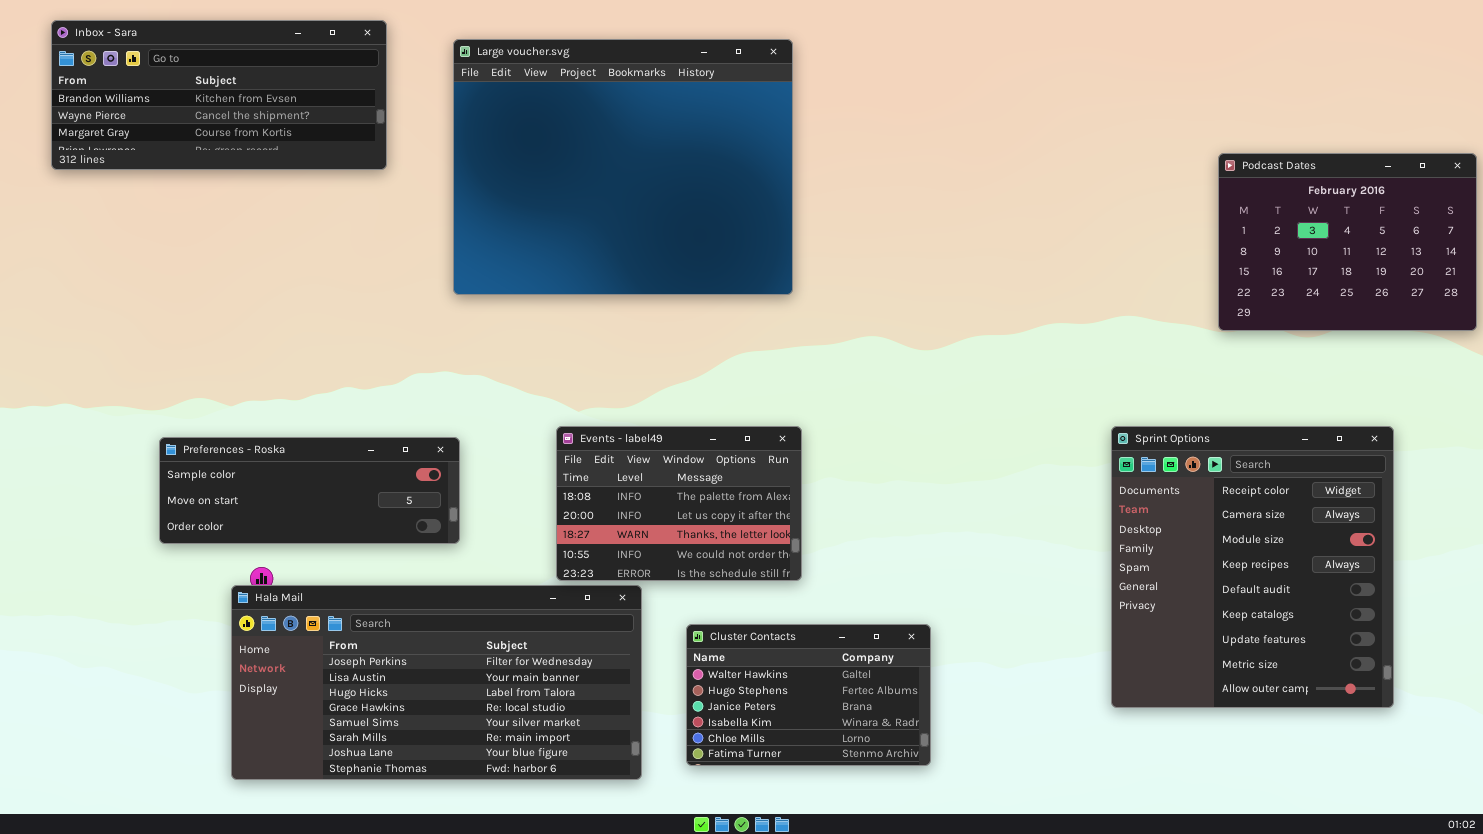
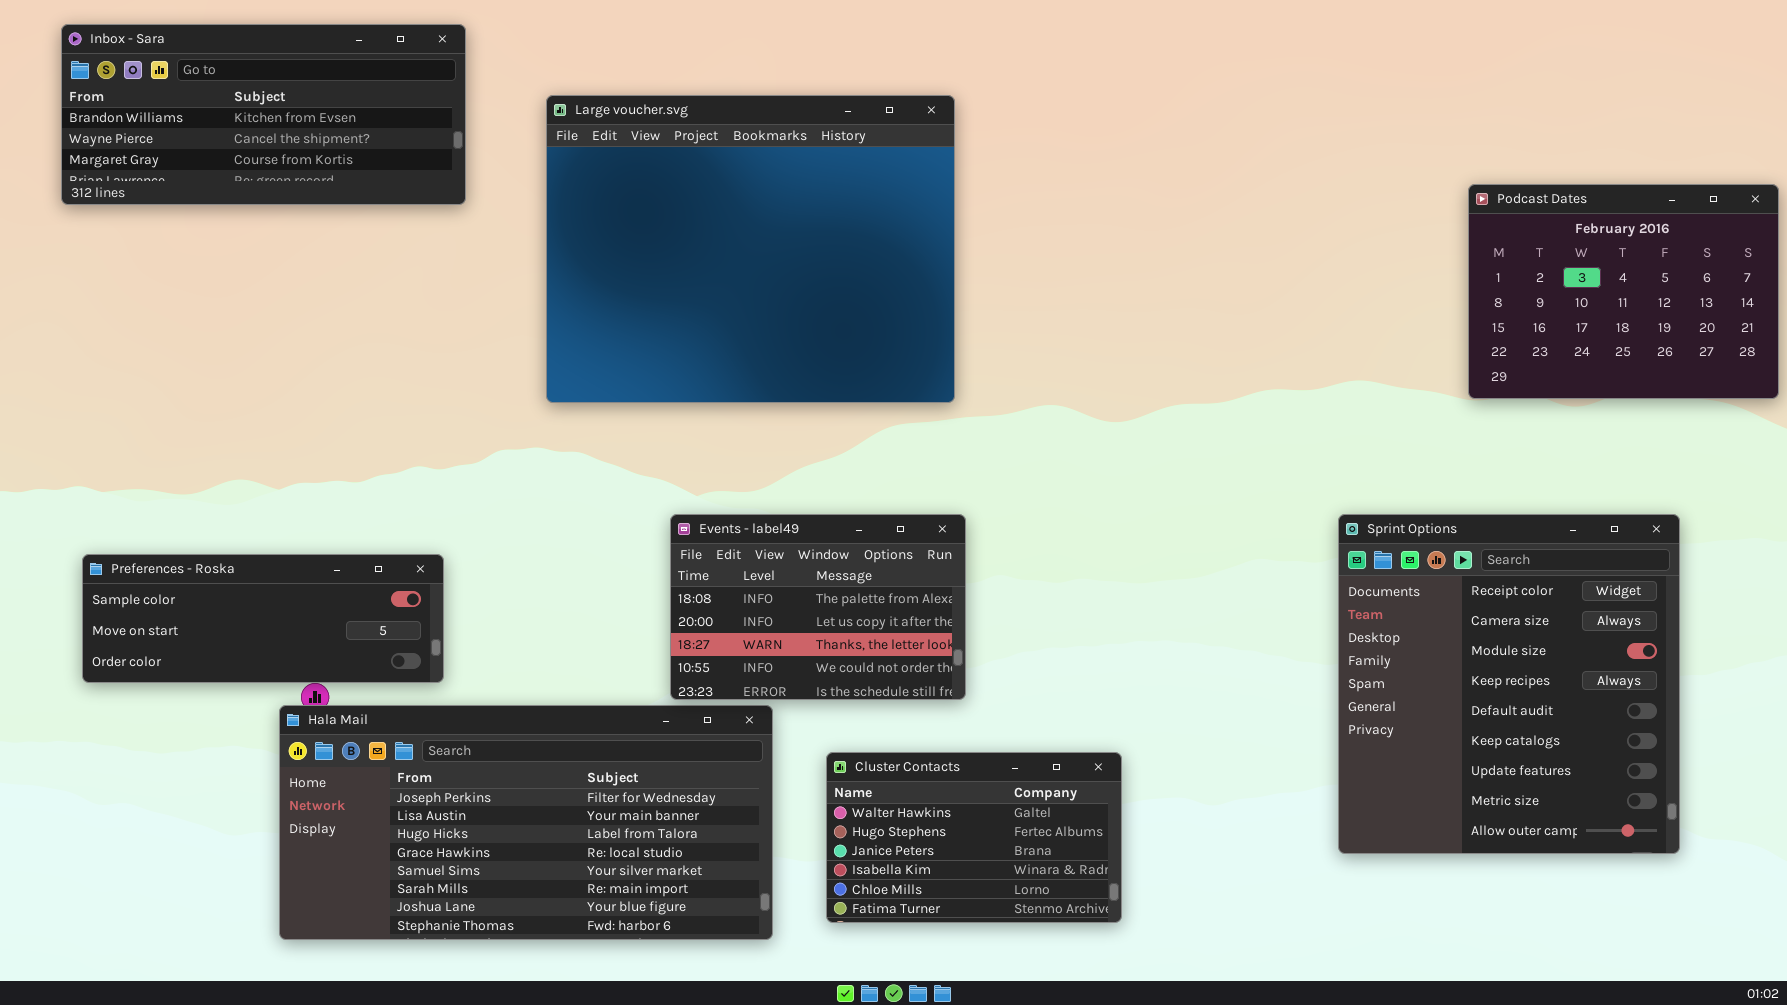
Large voucher.svg: [453,39,793,295] -> [546,95,955,403], moved
Preferences - Roska: [159,437,460,544] -> [82,554,444,683], moved

